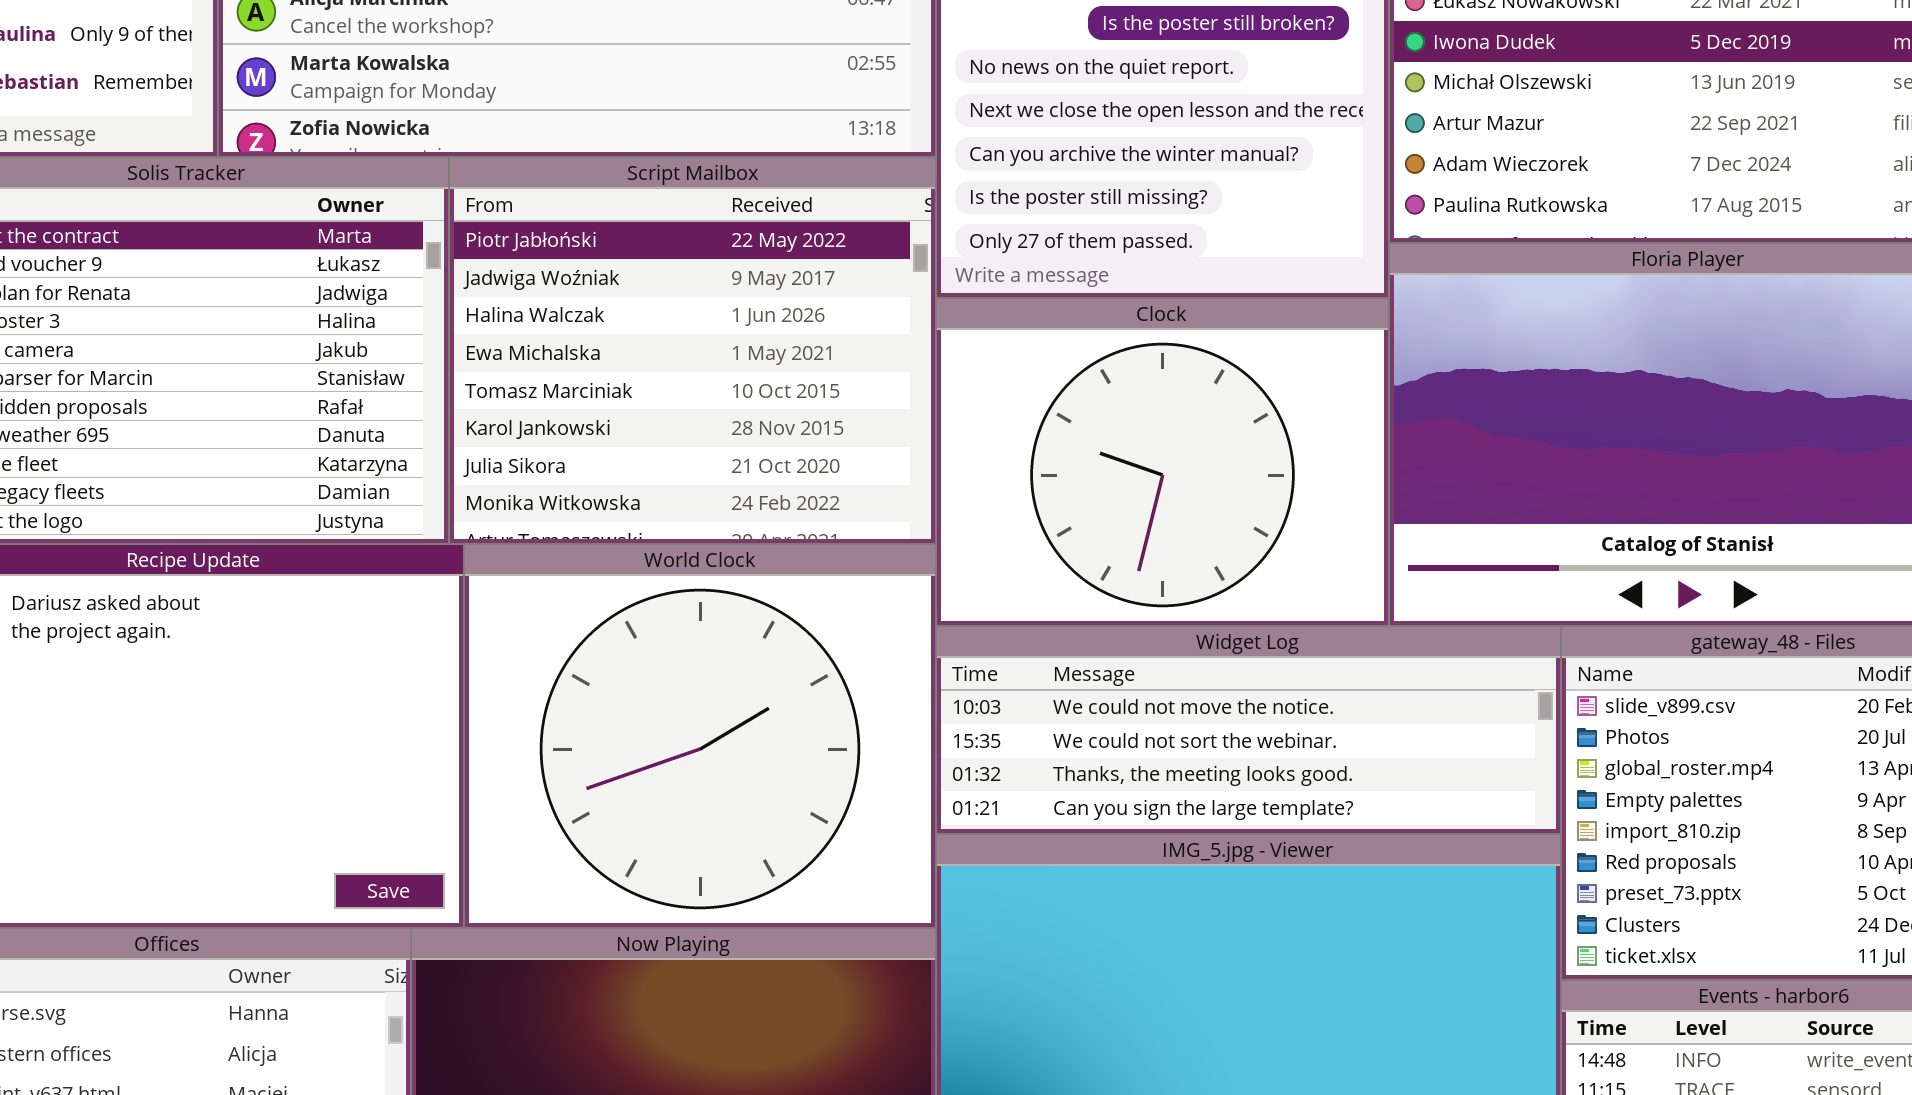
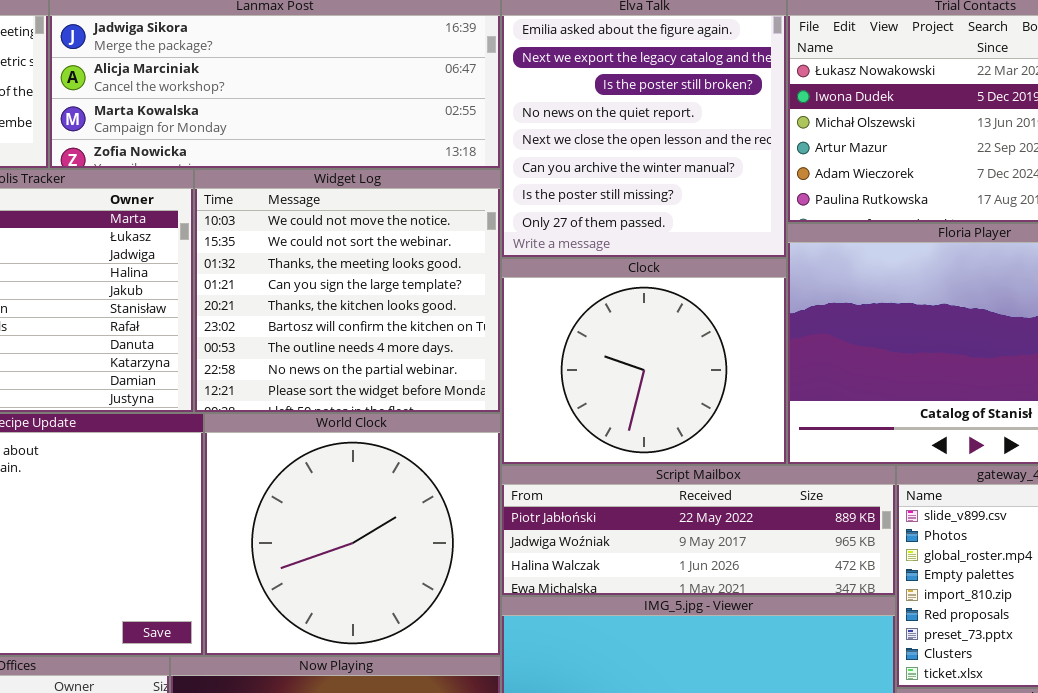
Script Mailbox: [449,157,936,544] -> [501,465,896,596], moved, resized
Widget Log: [936,626,1561,834] -> [194,169,501,413], moved, resized

